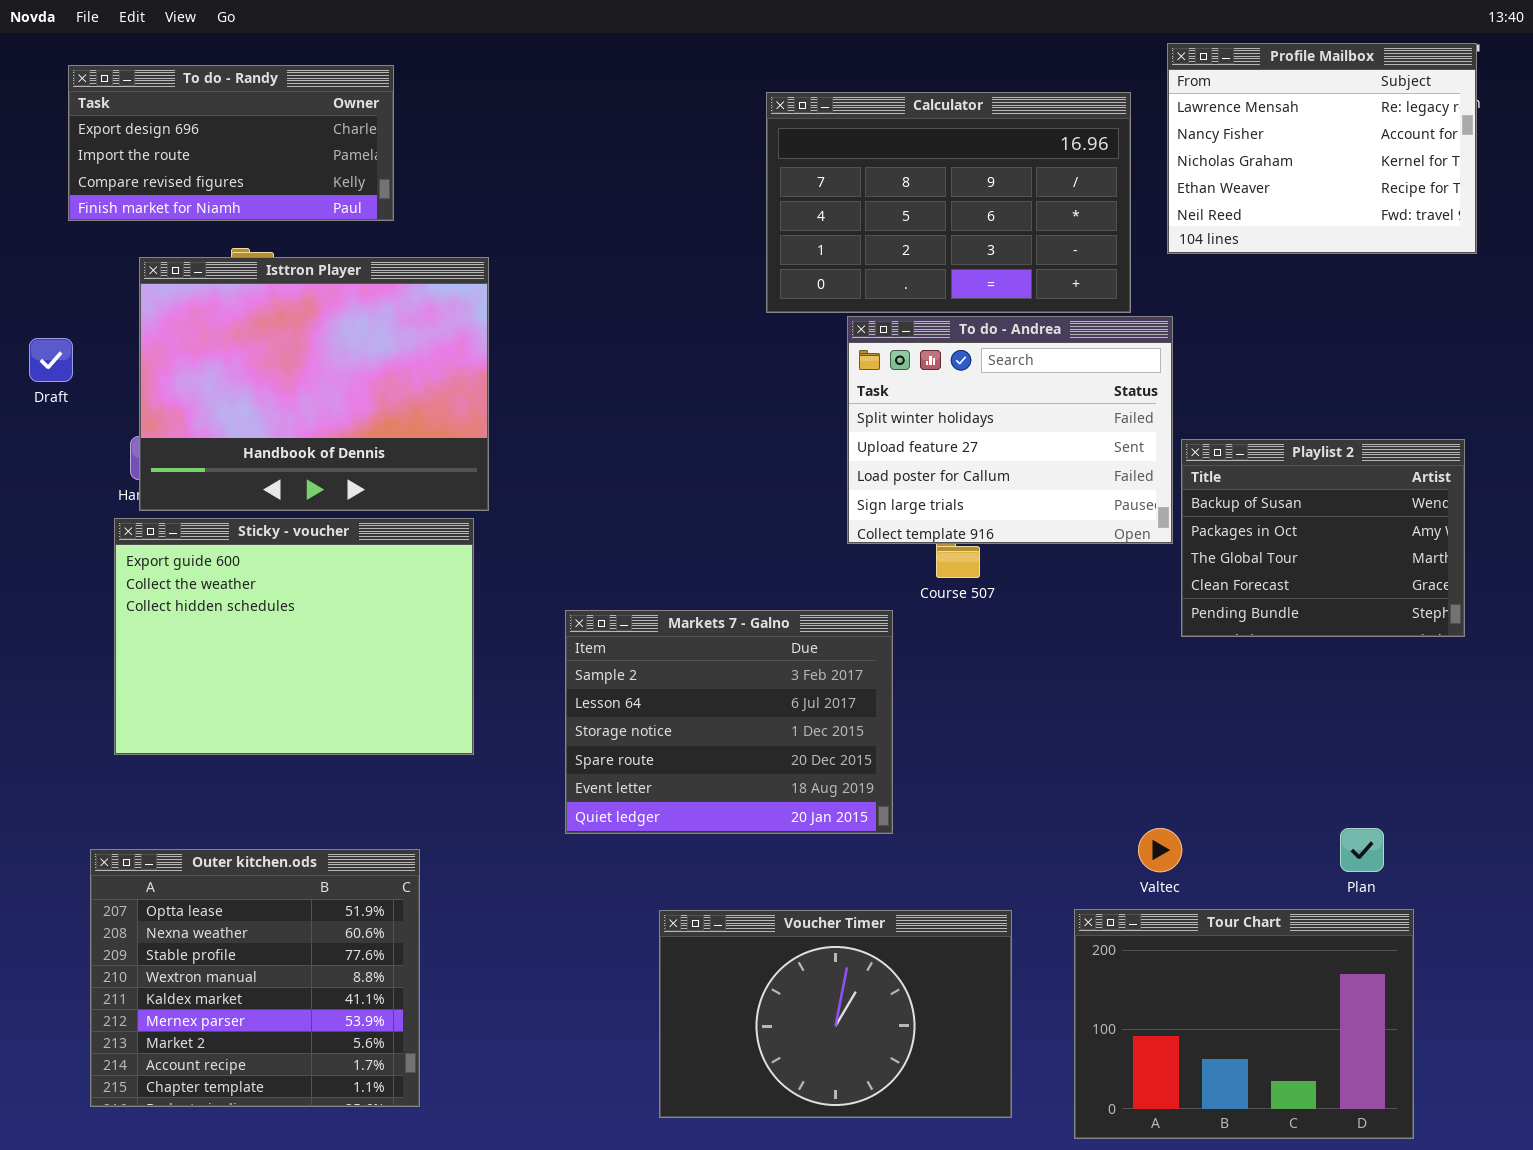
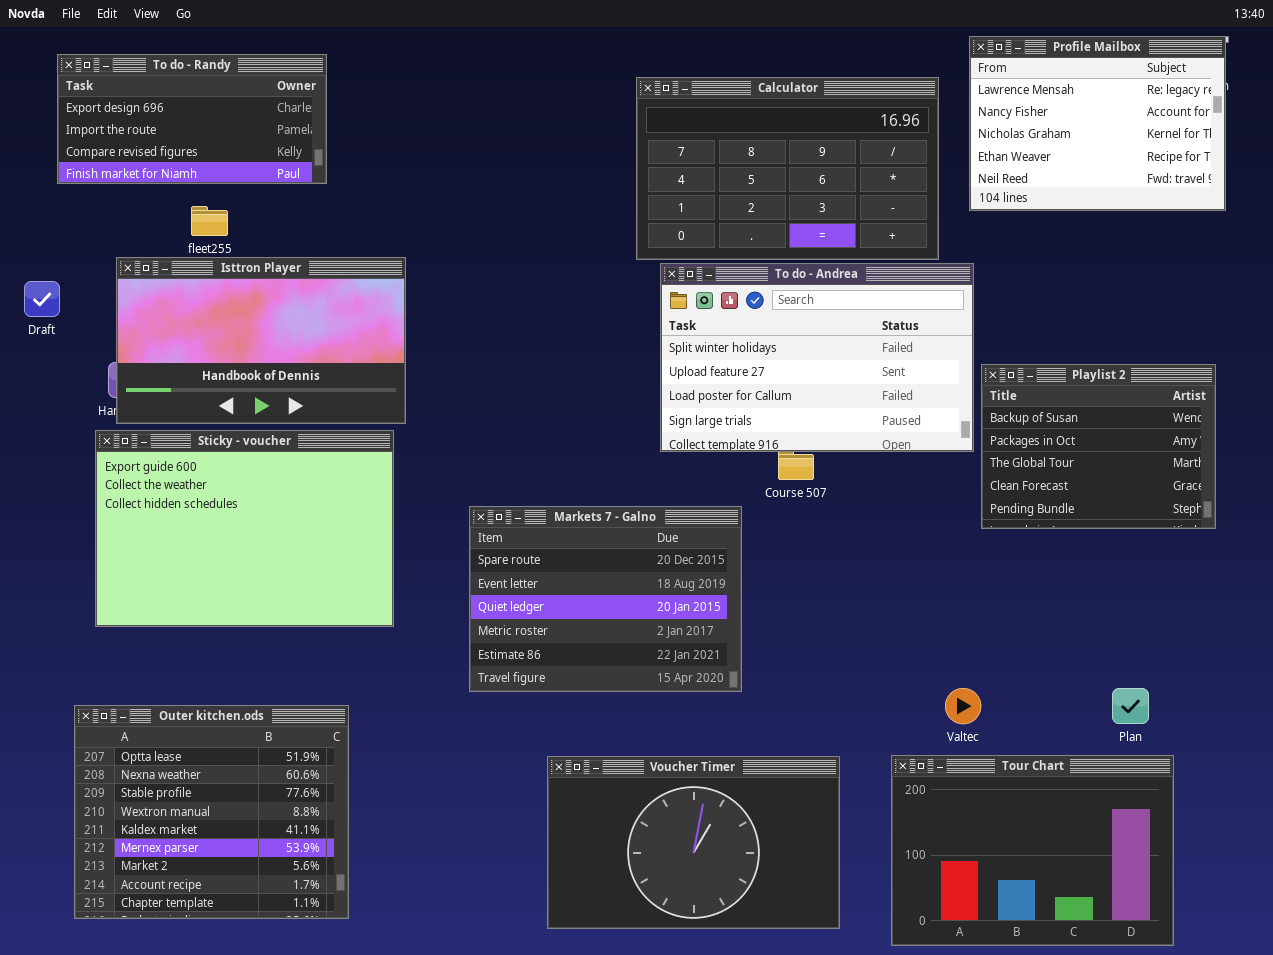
Isttron Player: [139,257,489,511] -> [116,257,406,424], resized
To do - Andrea: [847,316,1173,544] -> [660,263,974,452], resized
Markets 7 - Galno: [565,610,893,834] -> [469,506,742,692], scrolled down 3 rows

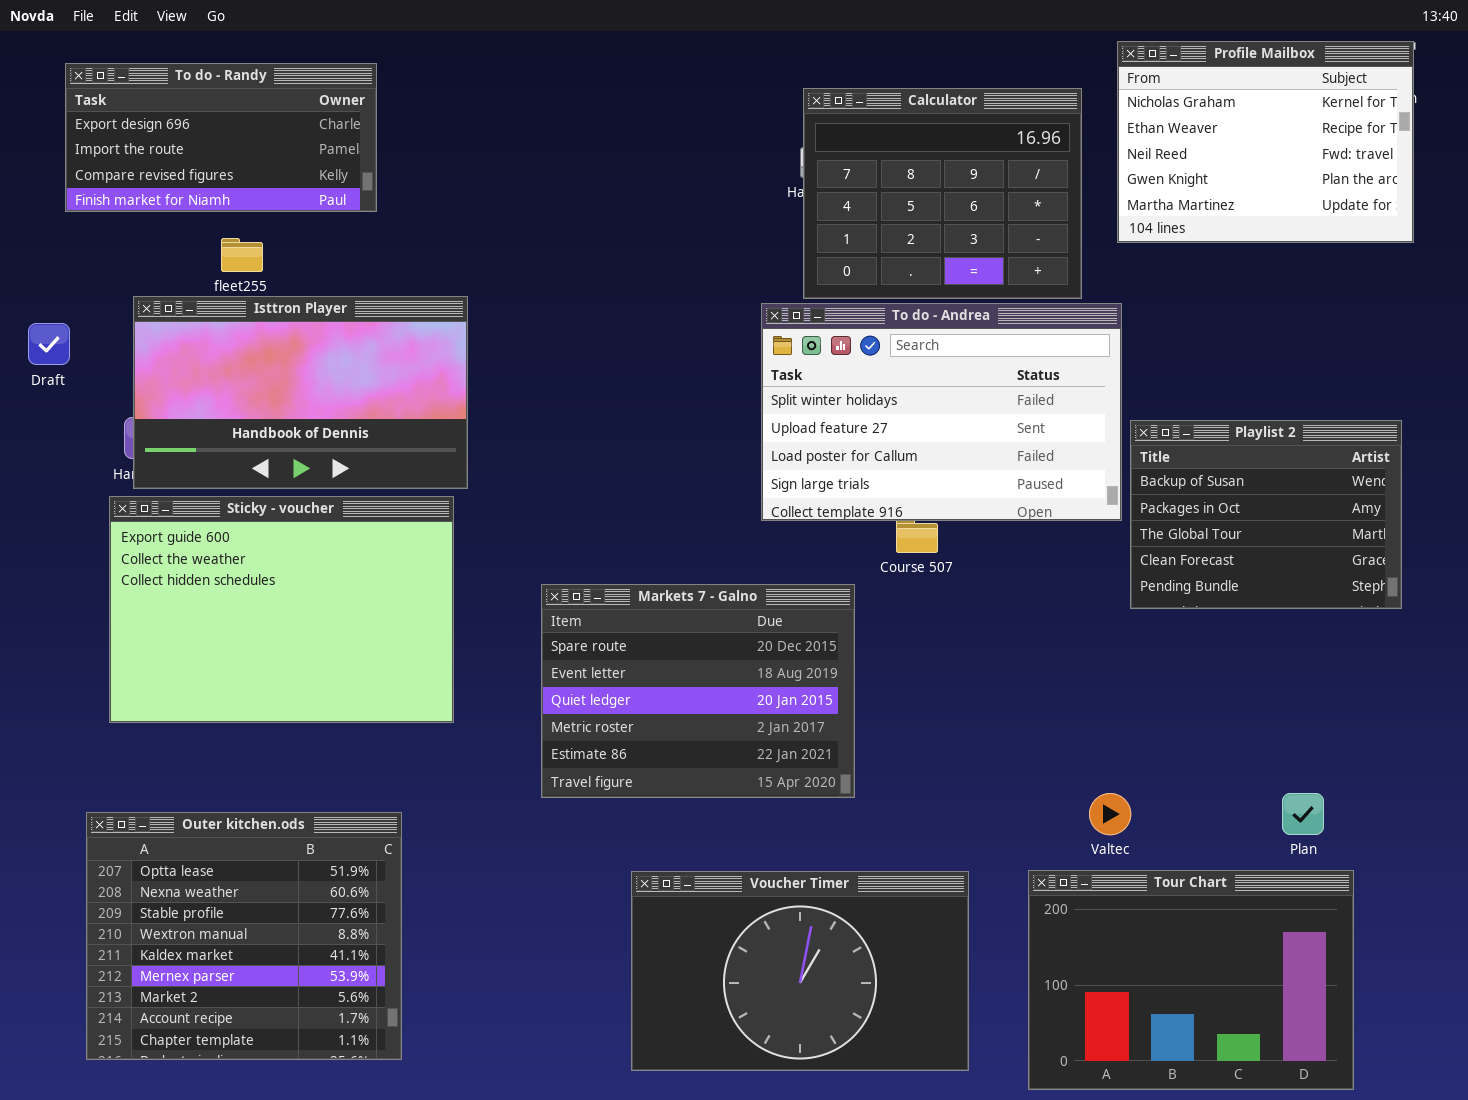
Profile Mailbox: [969,36,1226,211] -> [1117,41,1414,243], scrolled down 2 rows
Calculator: [636,77,939,260] -> [803,88,1082,299], resized

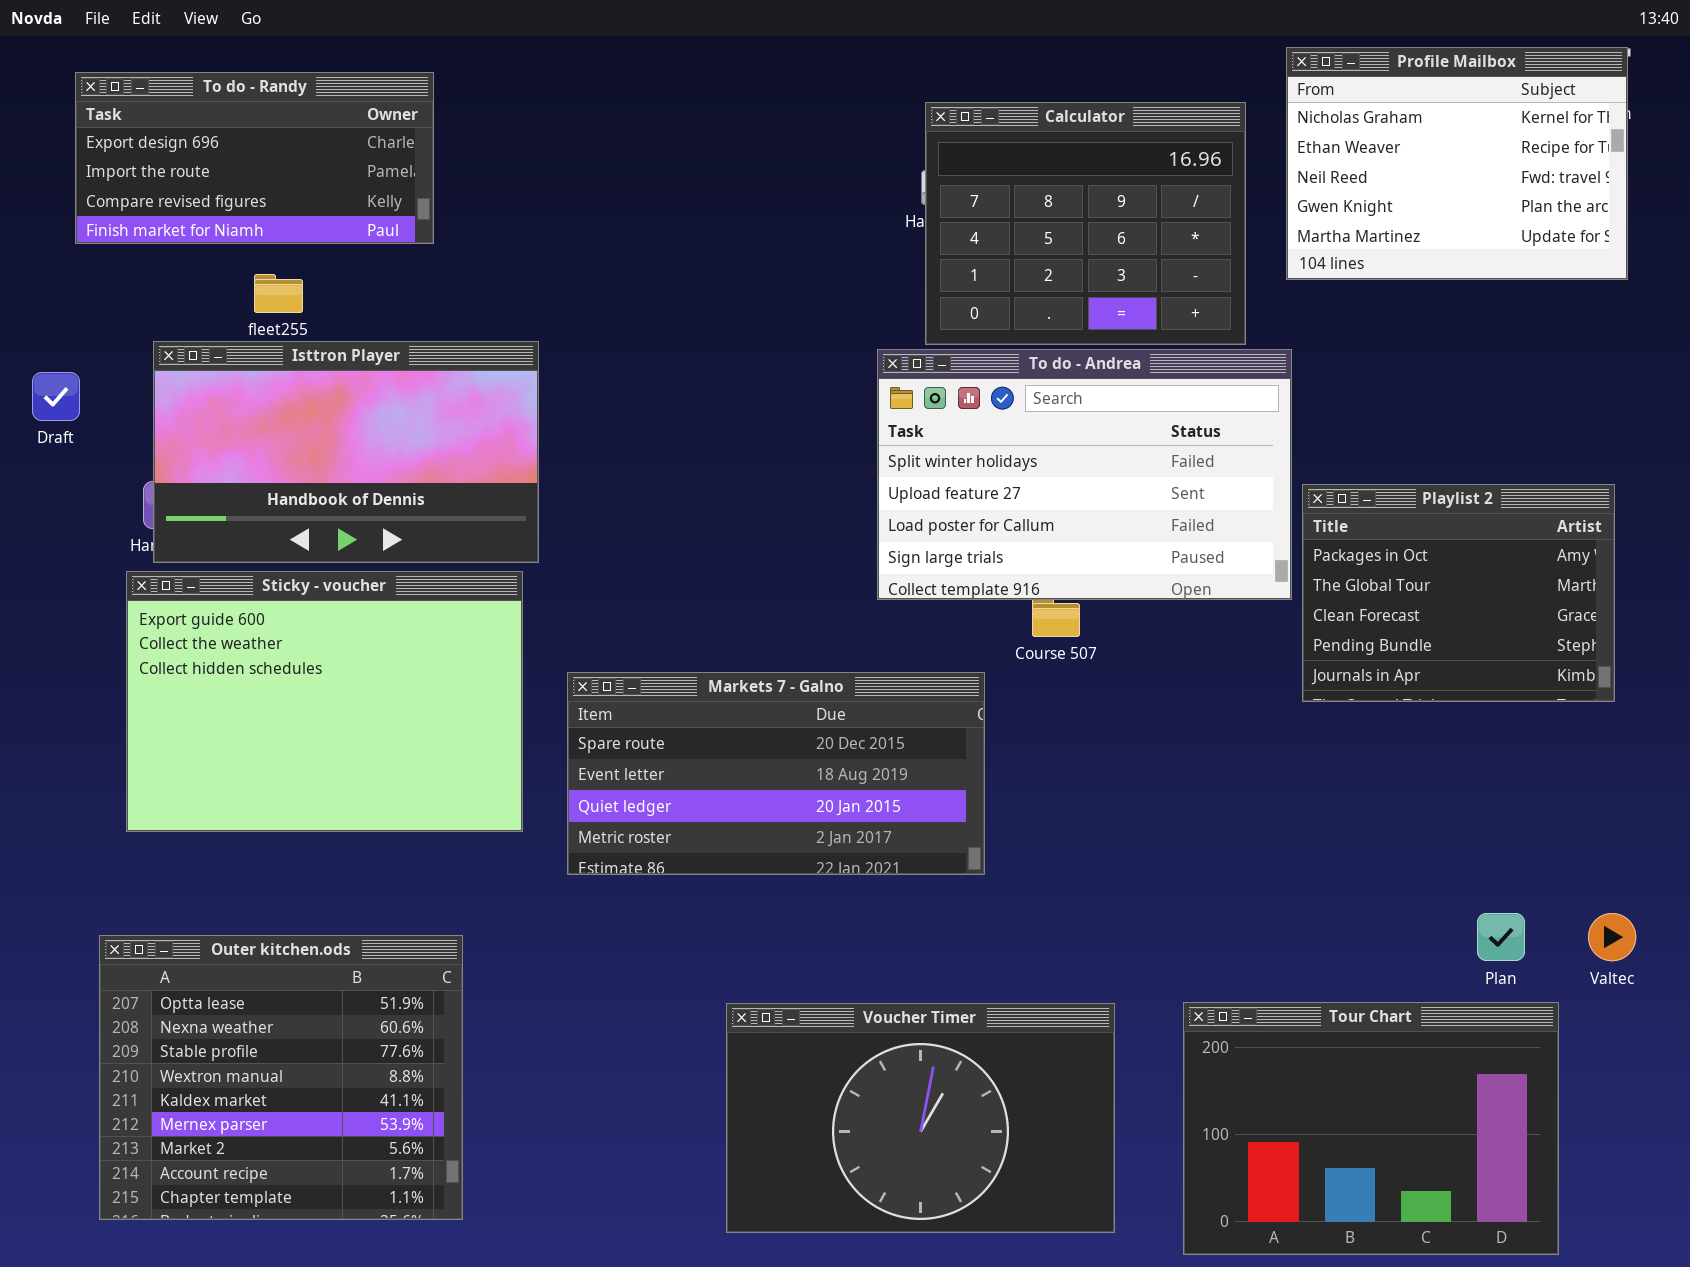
Playlist 2: [1130,420,1402,609] -> [1302,484,1615,702], scrolled down 1 row
Markets 7 - Galno: [541,584,855,798] -> [567,672,985,875], resized
Valtec: [1089,793,1131,835] -> [1588,913,1636,961], moved

